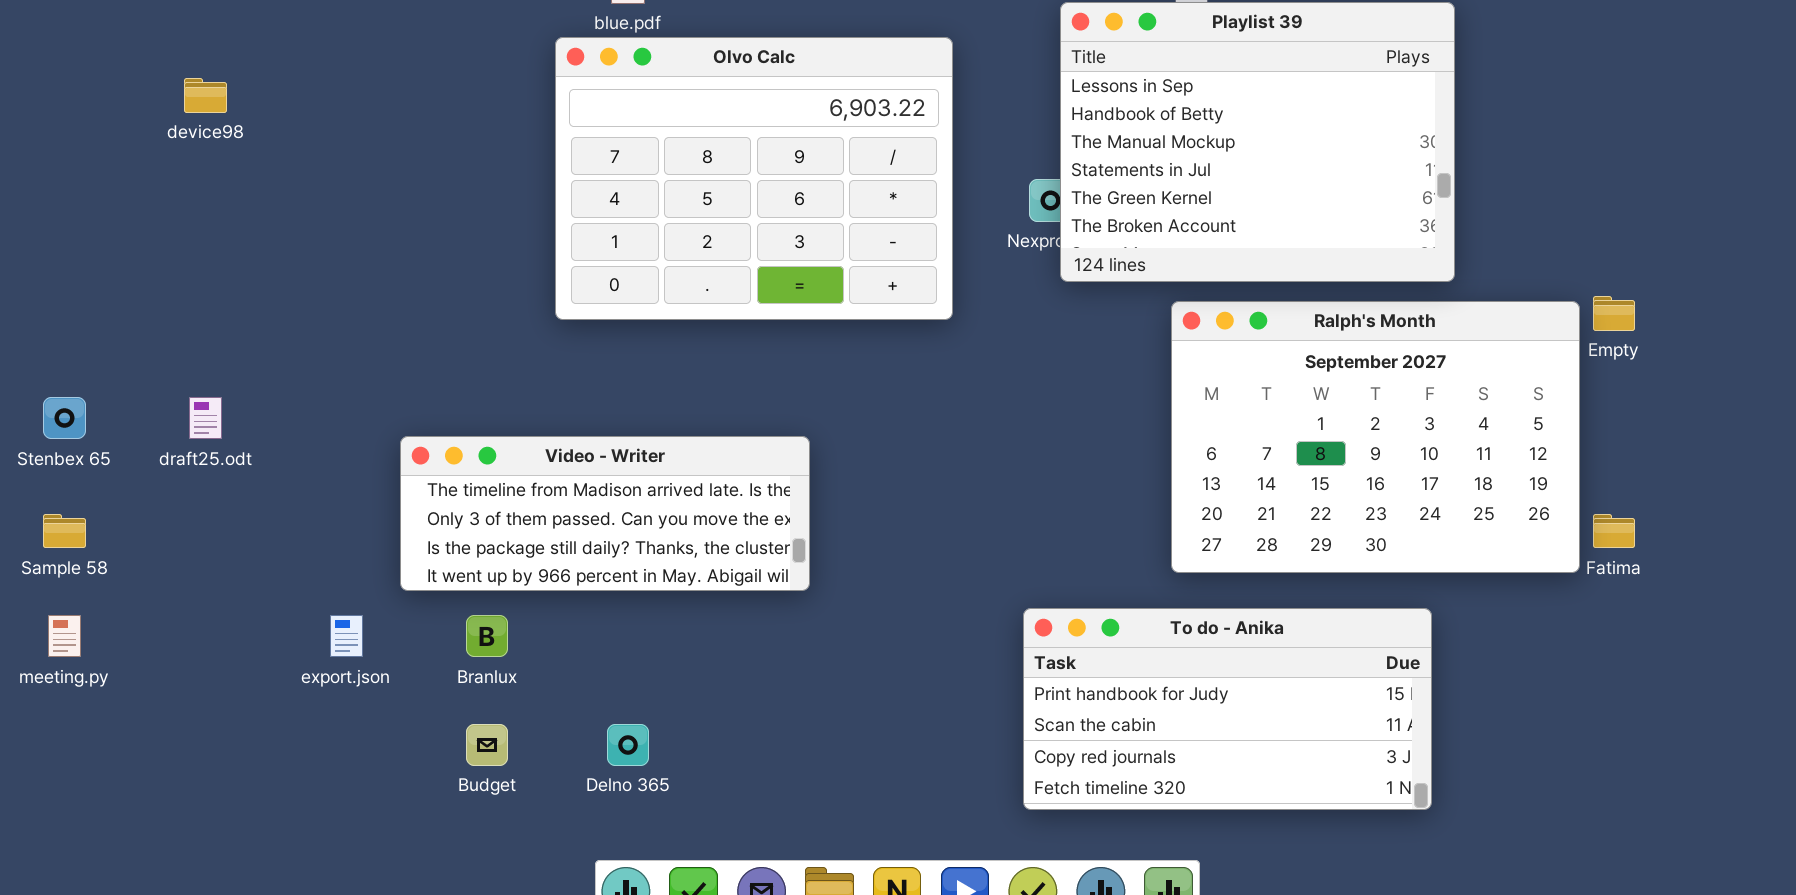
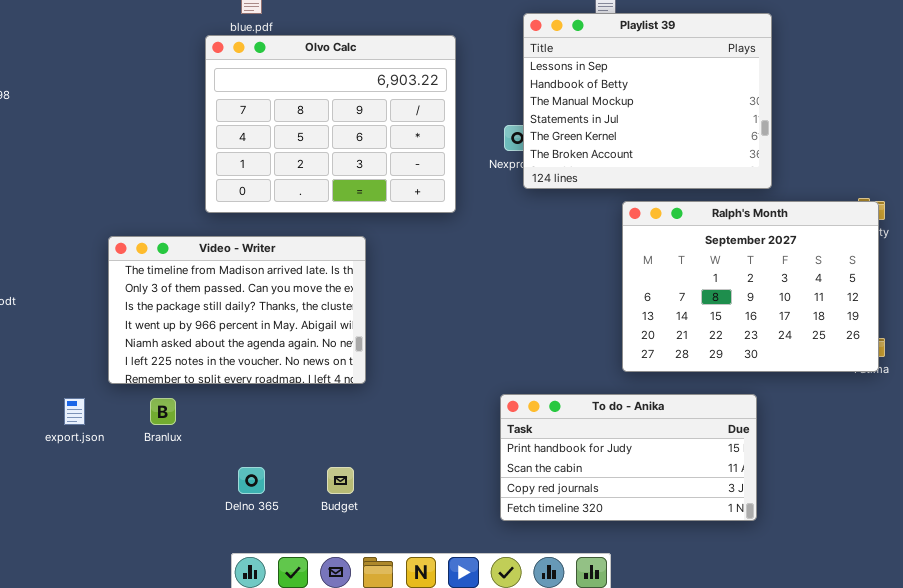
Ralph's Month: [1171,301,1580,573] -> [622,201,879,372], moved
Video - Writer: [400,436,810,591] -> [108,236,366,384], resized
Budget: [466,724,508,766] -> [327,467,354,494], moved

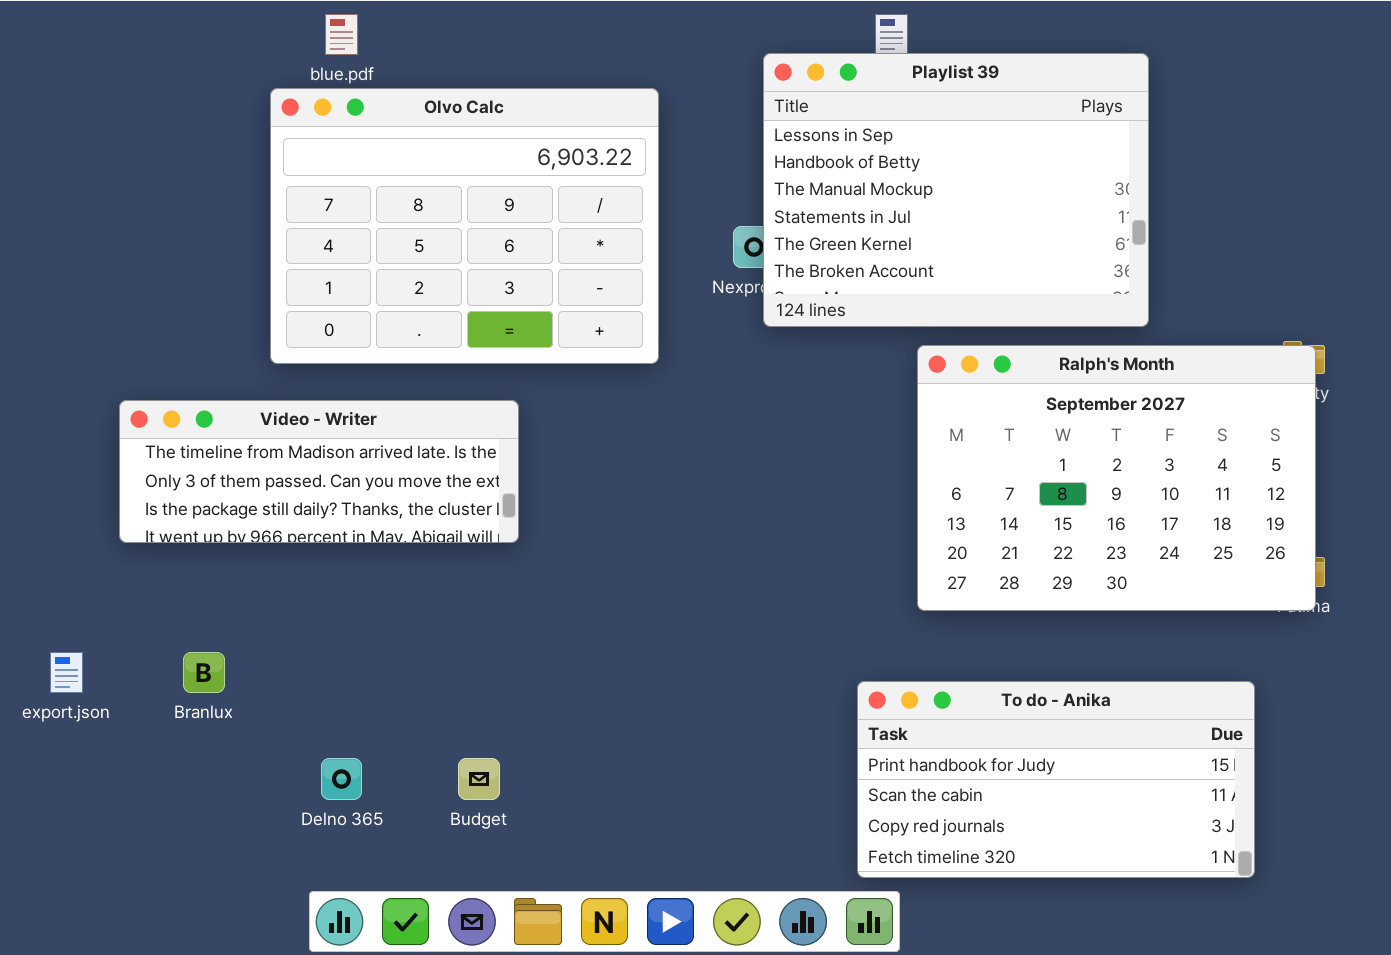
Video - Writer: [108,236,366,384] -> [119,400,519,543], resized
To do - Anika: [500,394,757,521] -> [857,681,1255,878], moved

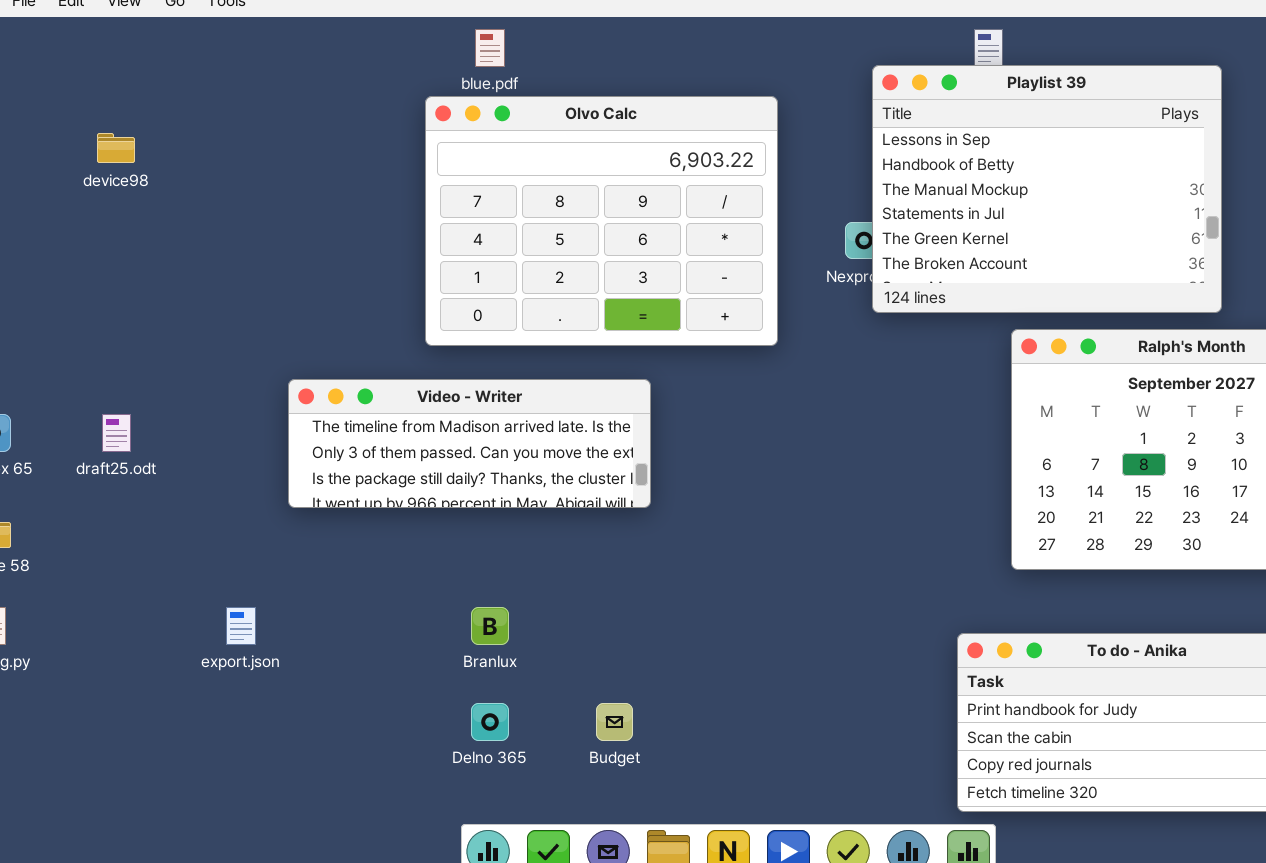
Branlux: [183,652,225,693] -> [471,607,509,645], moved

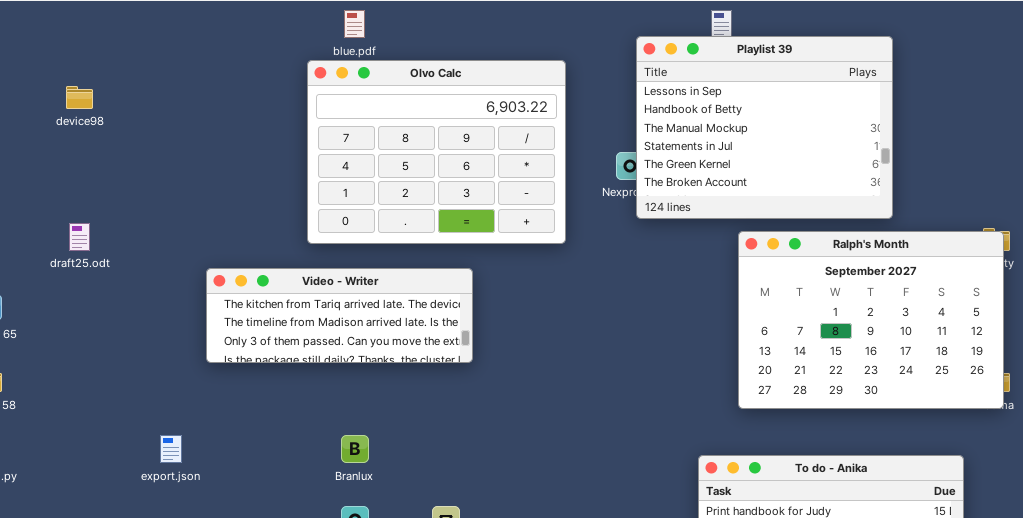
Video - Writer: [288,379,651,508] -> [206,268,473,363], scrolled up 1 row
draft25.odt: [102,414,131,452] -> [69,223,90,251], moved

